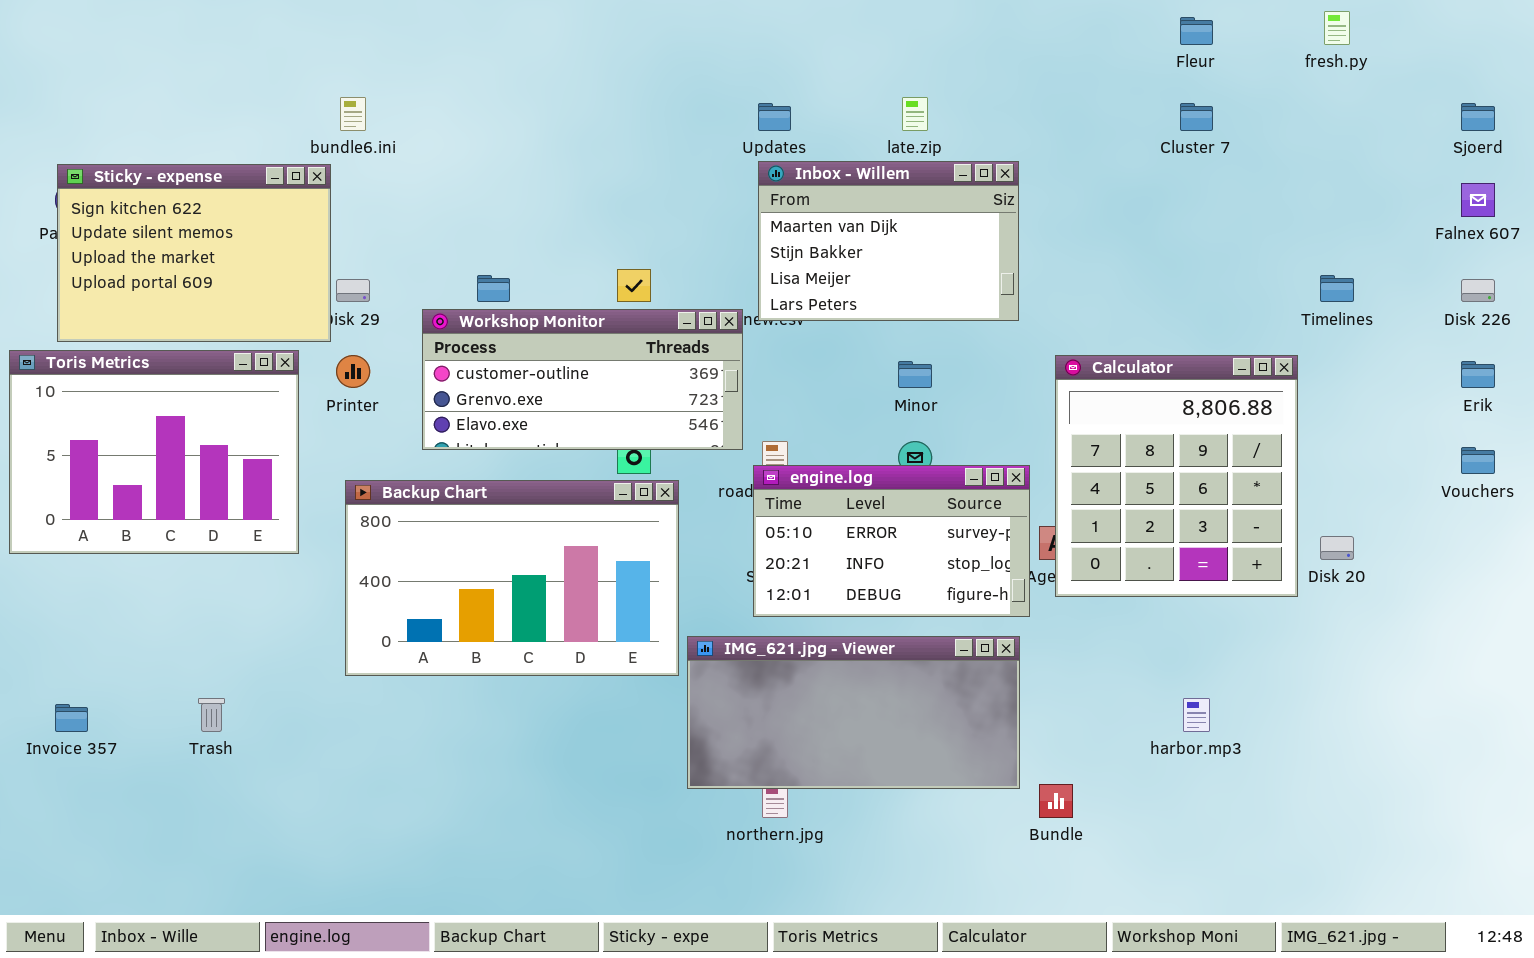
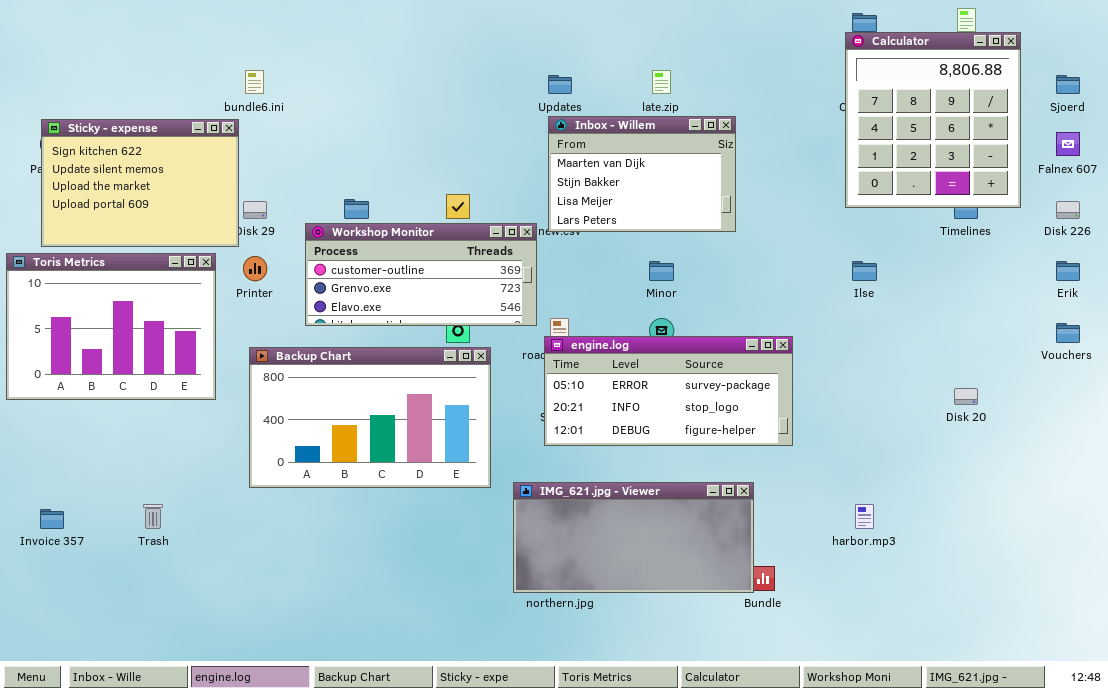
Calculator: [1055,355,1298,597] -> [845,32,1021,208], moved
engine.log: [753,465,1030,617] -> [544,336,793,446], resized
IMG_621.jpg - Viewer: [687,636,1020,789] -> [513,482,754,593], moved

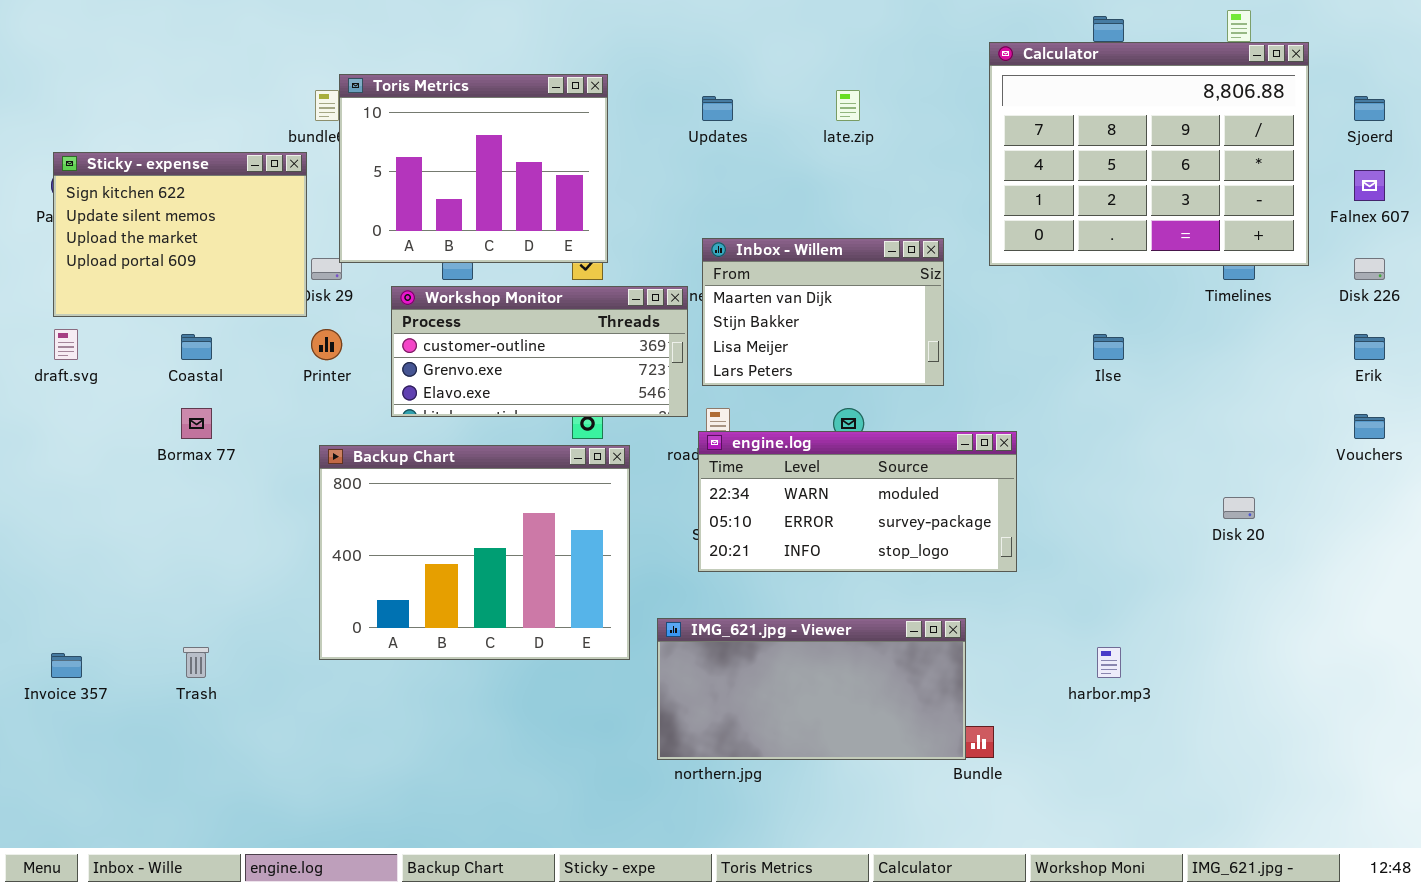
Calculator: [845,32,1021,208] -> [989,42,1309,266], resized
Inbox - Willem: [548,116,736,232] -> [702,238,944,386], moved
Toris Metrics: [6,253,216,400] -> [339,74,608,263], moved
engine.log: [544,336,793,446] -> [698,431,1017,572], scrolled up 1 row
Backup Chart: [249,347,491,488] -> [319,445,630,660], resized

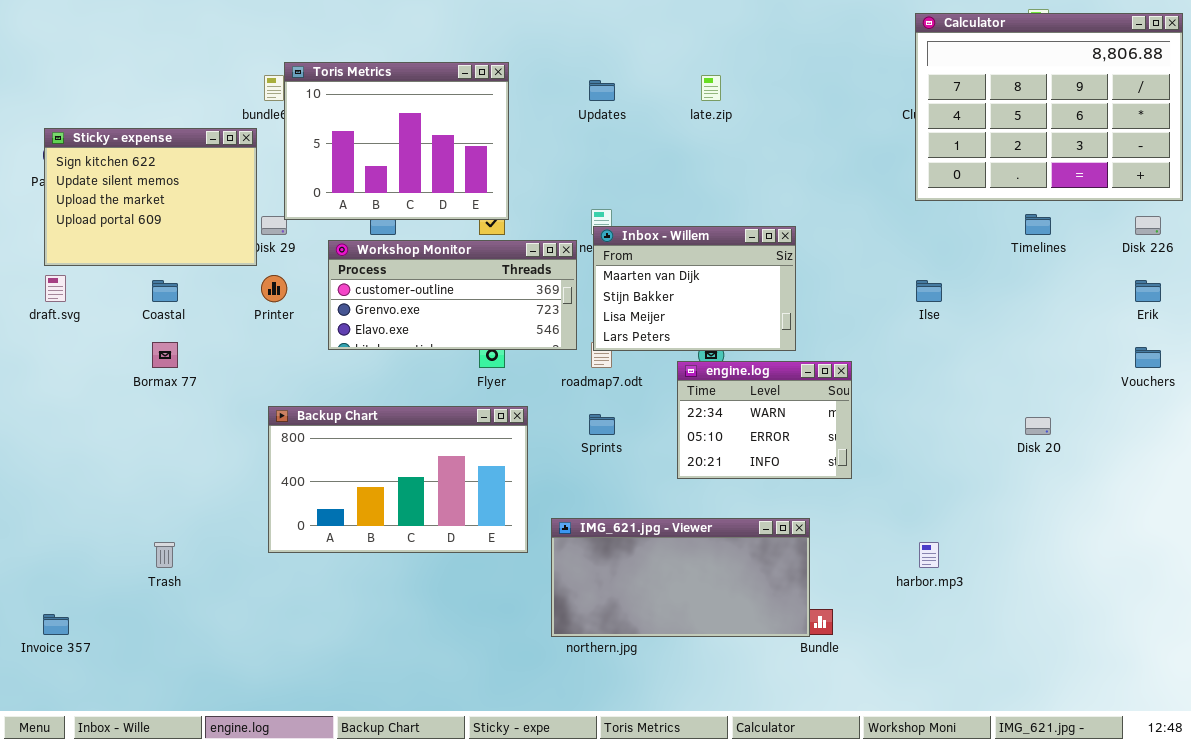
Calculator: [989,42,1309,266] -> [915,13,1183,201], moved
Inbox - Willem: [702,238,944,386] -> [593,226,796,351], moved
engine.log: [698,431,1017,572] -> [677,361,852,479], resized
Backup Chart: [319,445,630,660] -> [268,406,528,553], resized
Invoice 357: [51,653,82,678] -> [43,614,69,635], moved

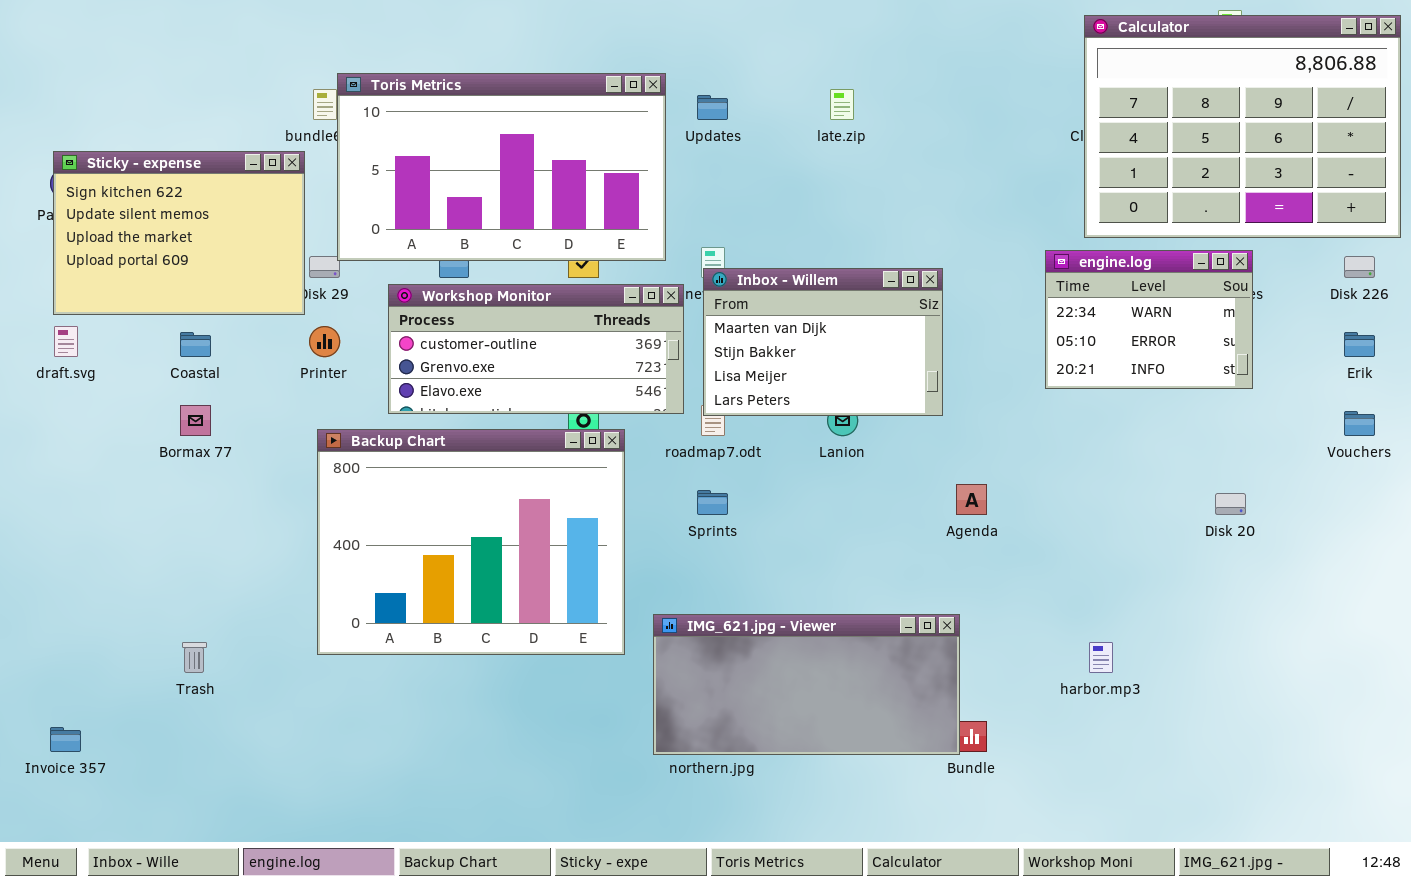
Toris Metrics: [284,62,509,220] -> [337,73,666,261], resized
engine.log: [677,361,852,479] -> [1045,250,1253,389], moved
Backup Chart: [268,406,528,553] -> [317,429,625,655], resized

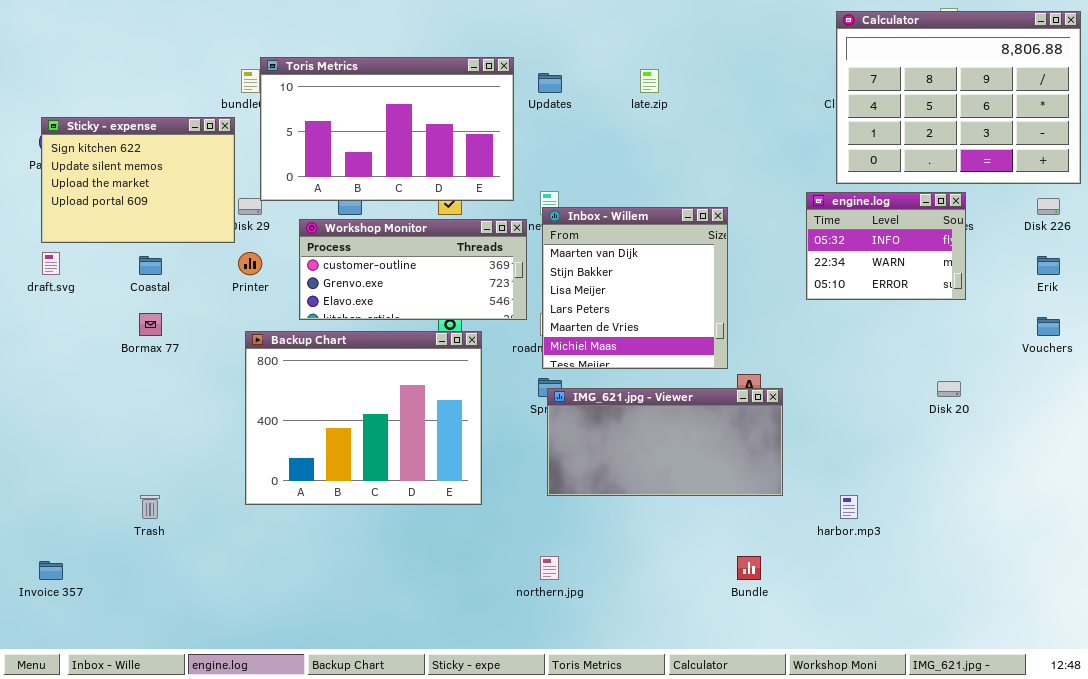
engine.log: [1045,250,1253,389] -> [806,192,966,300], scrolled up 1 row
Inbox - Willem: [703,268,943,416] -> [542,207,728,369], resized
IMG_621.jpg - Viewer: [653,614,960,755] -> [547,388,783,496], moved

